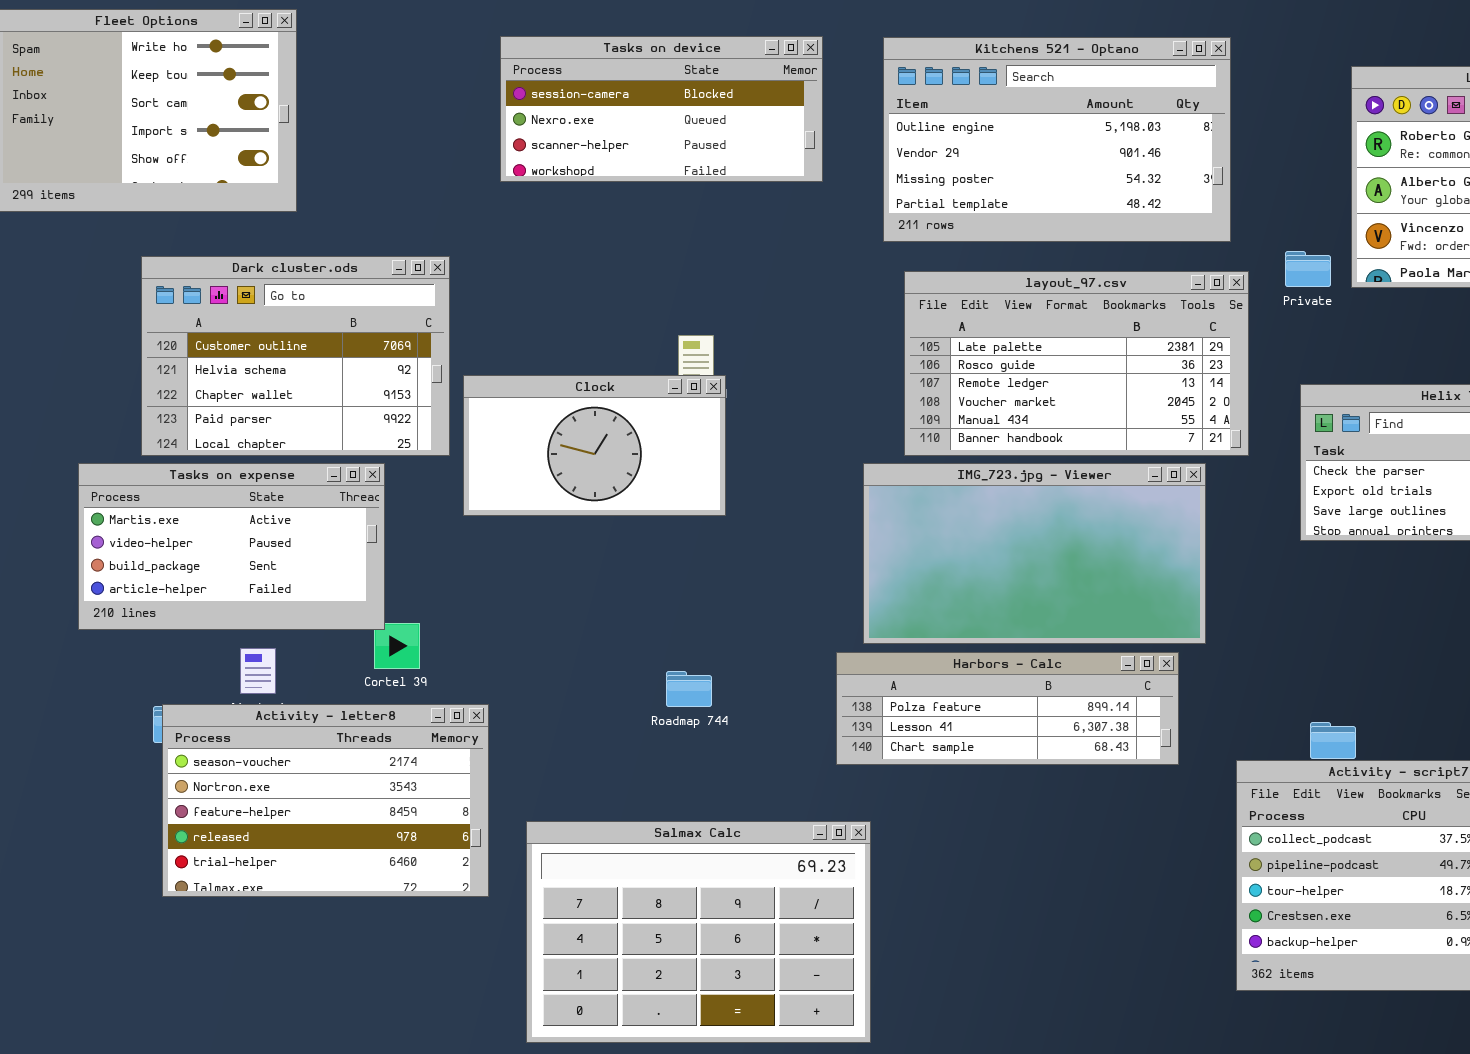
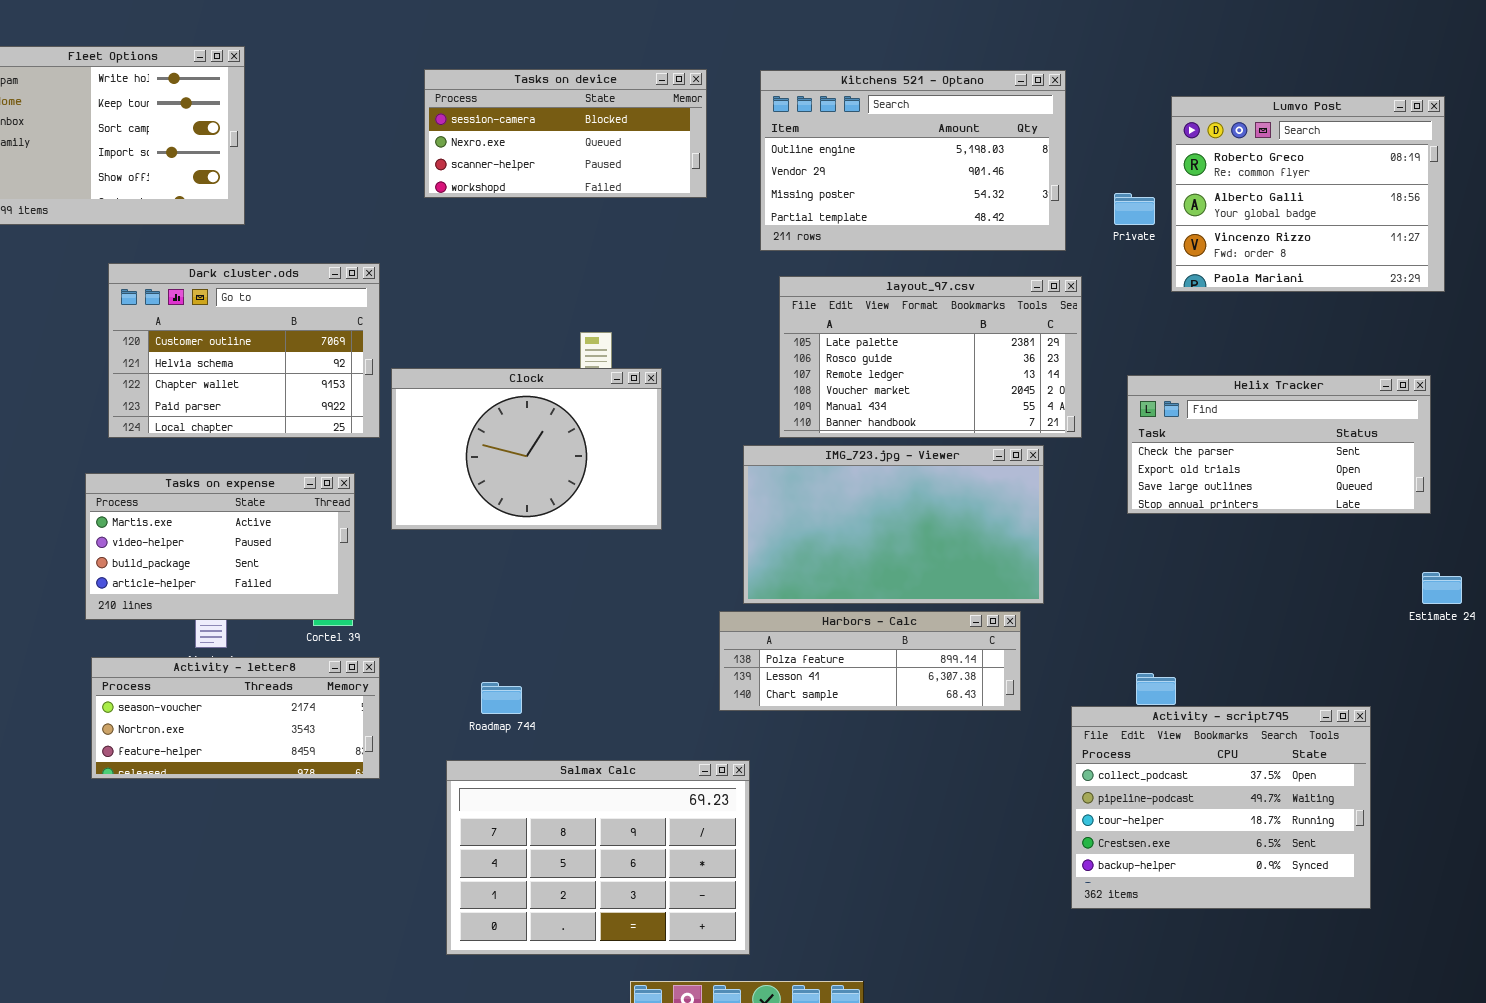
Private: [1285,251,1331,287] -> [1114,193,1155,225], moved
Clock: [463,375,726,516] -> [391,368,662,530], resized
Tasks on expense: [78,463,385,630] -> [85,473,355,620], moved
Roadmap 744: [666,671,712,707] -> [481,682,522,714], moved
Activity - letter8: [162,704,489,897] -> [91,657,380,779], moved, resized

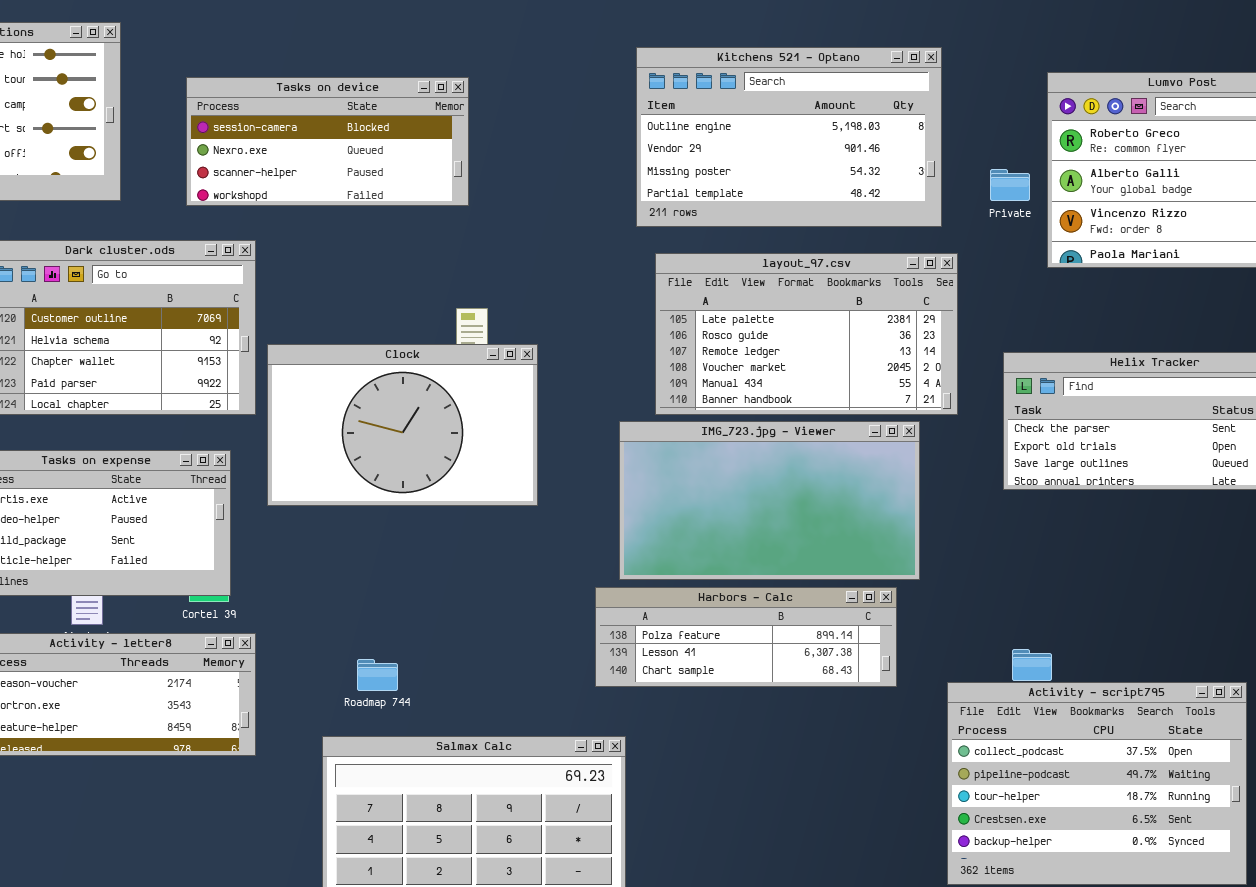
Tasks on device: [424,69,707,198] -> [186,77,469,206], moved

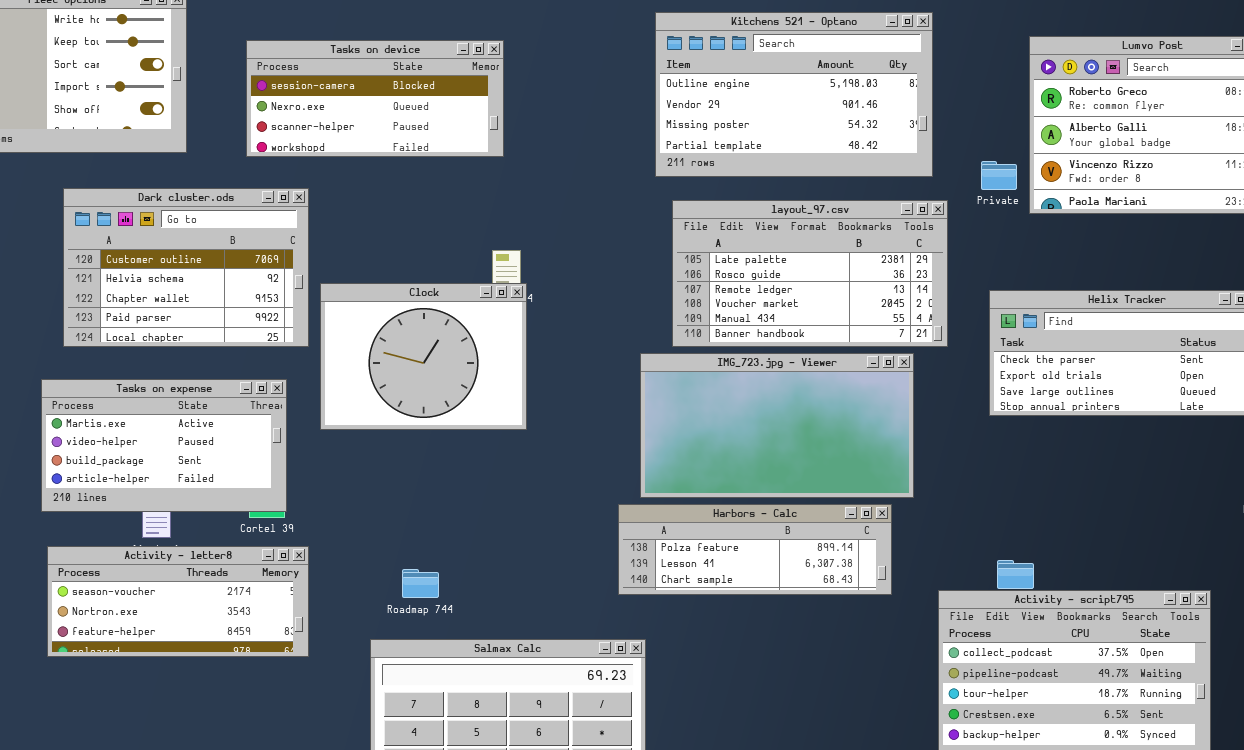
Private: [990,169,1030,201] -> [981,161,1017,190], moved
Clock: [267,344,538,506] -> [320,283,527,430], resized

